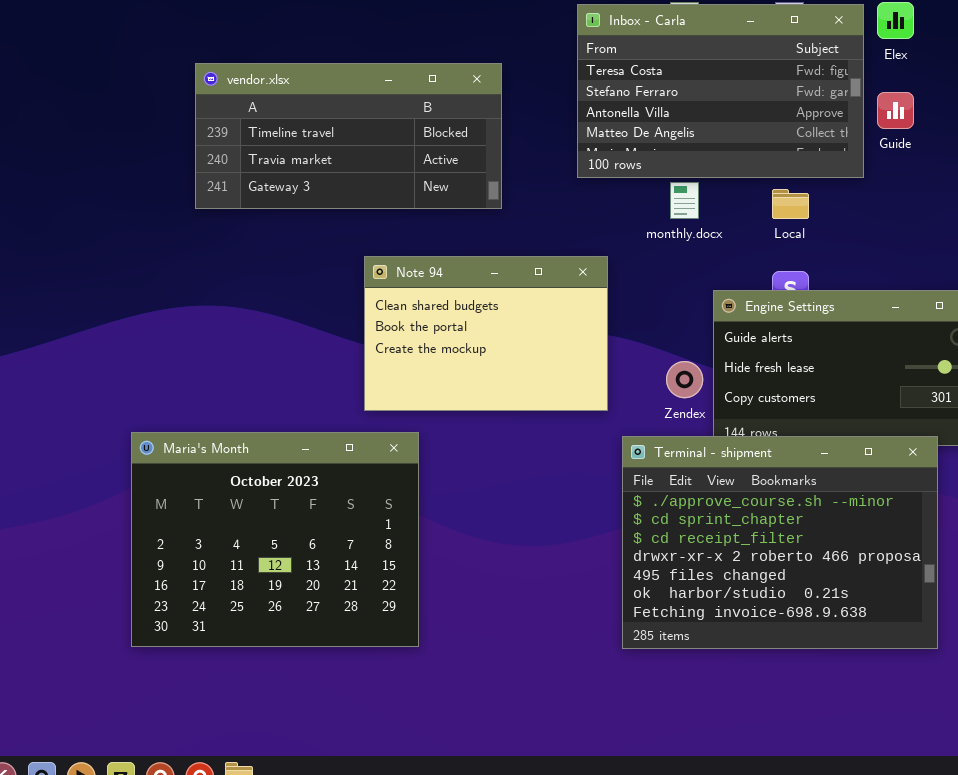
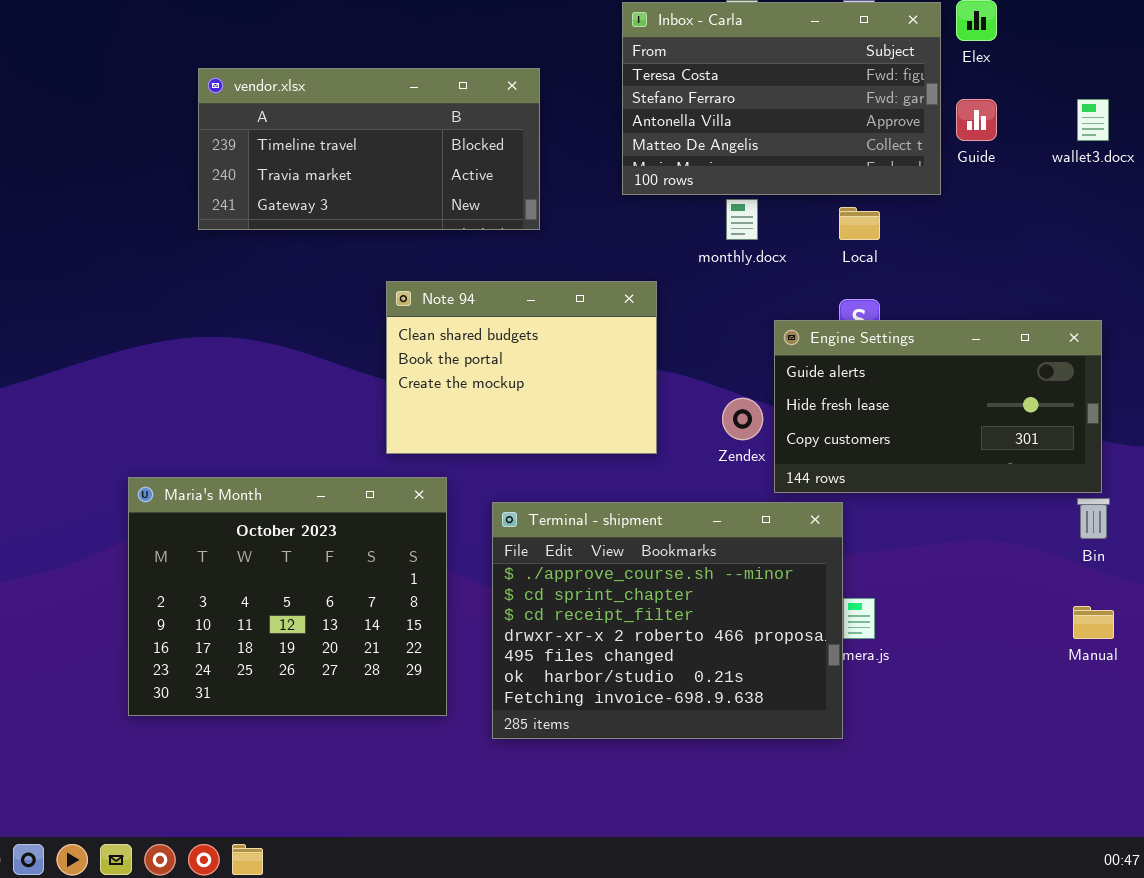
Terminal - shipment: [622,436,938,649] -> [492,502,843,739], moved

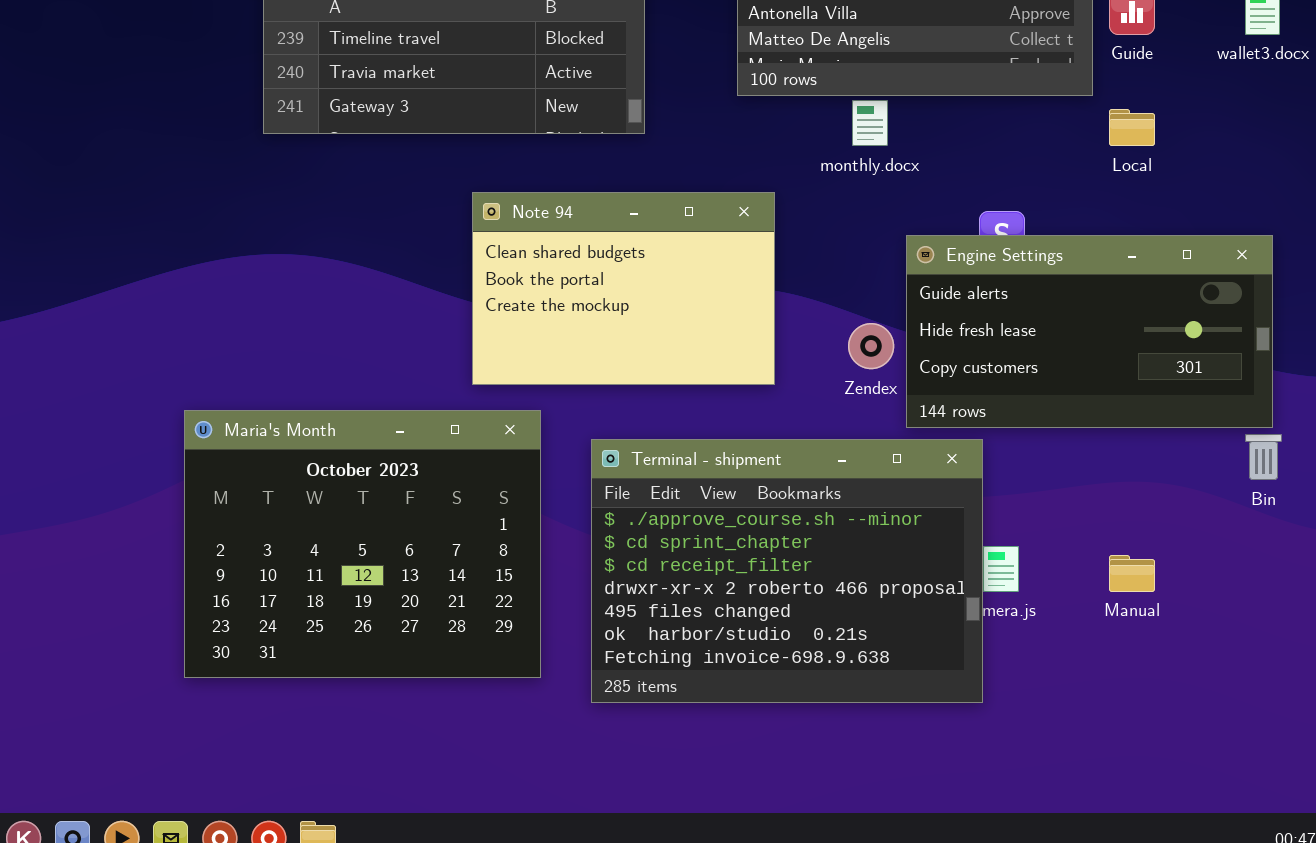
Local: [839,207,880,240] -> [1109,109,1155,146], moved
Manual: [1073,606,1114,639] -> [1109,555,1155,592], moved

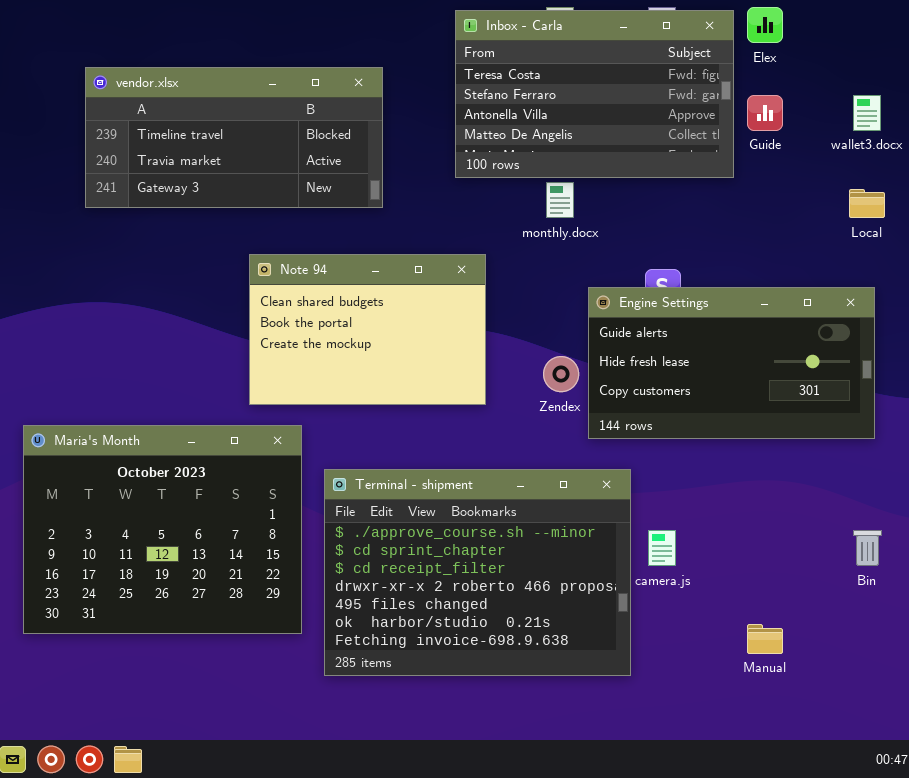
Local: [1109,109,1155,146] -> [849,189,885,218], moved
Bin: [1245,434,1282,480] -> [853,530,882,566], moved
Terminal - shipment: [591,439,983,703] -> [324,469,631,676], moved
Manual: [1109,555,1155,592] -> [747,624,783,654], moved

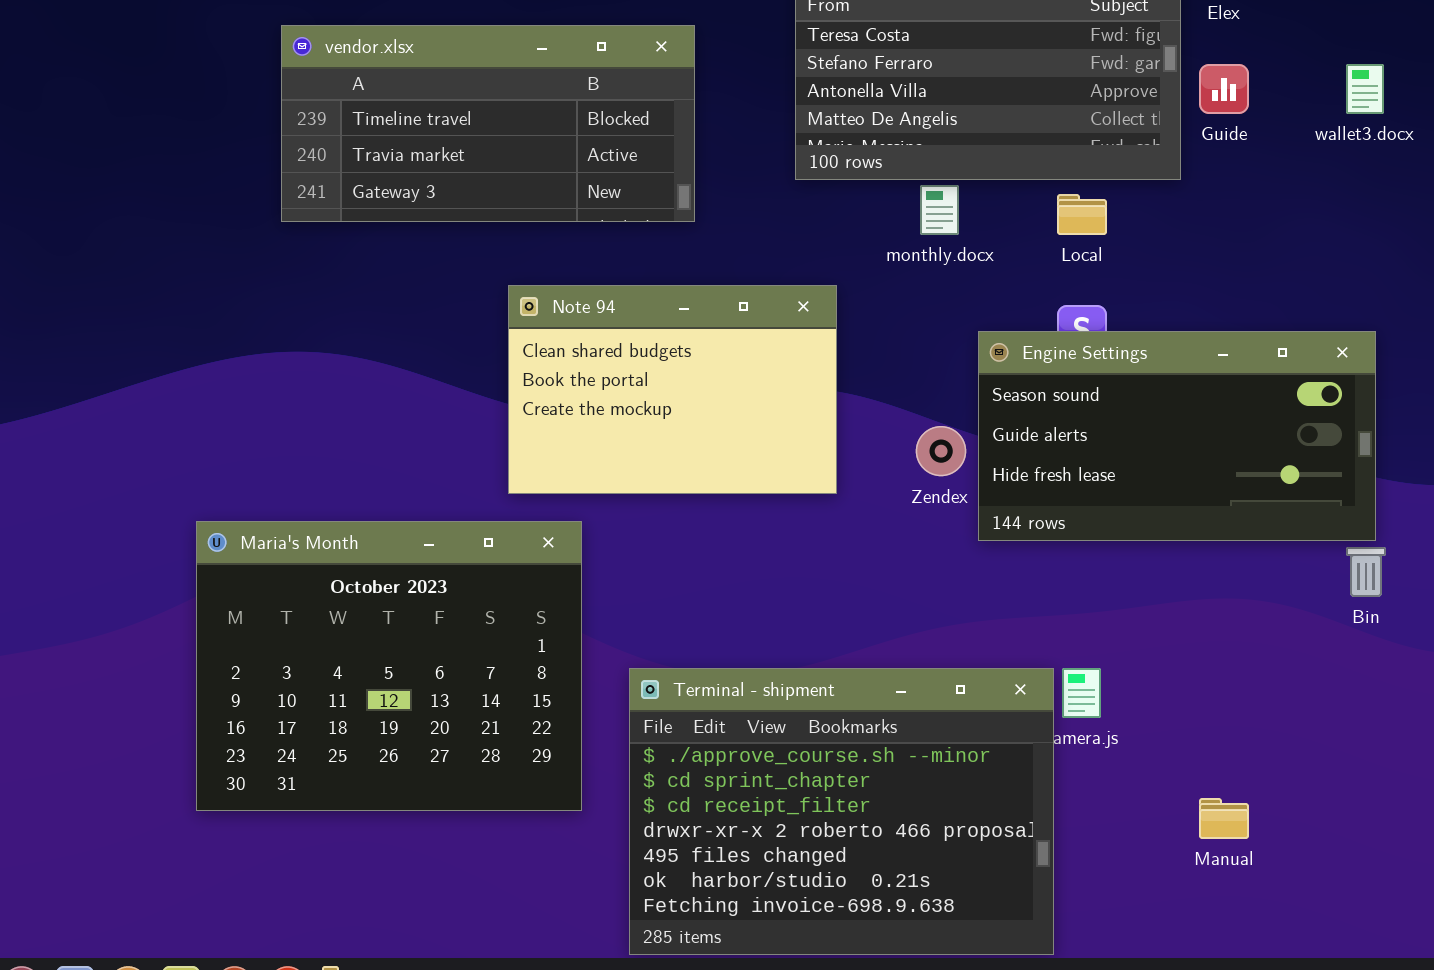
Local: [849,189,885,218] -> [1057,194,1107,235], moved
Engine Settings: [588,287,875,439] -> [978,331,1376,541], scrolled up 1 row
Terminal - shipment: [324,469,631,676] -> [629,668,1054,955], moved
Bin: [853,530,882,566] -> [1346,547,1386,597], moved

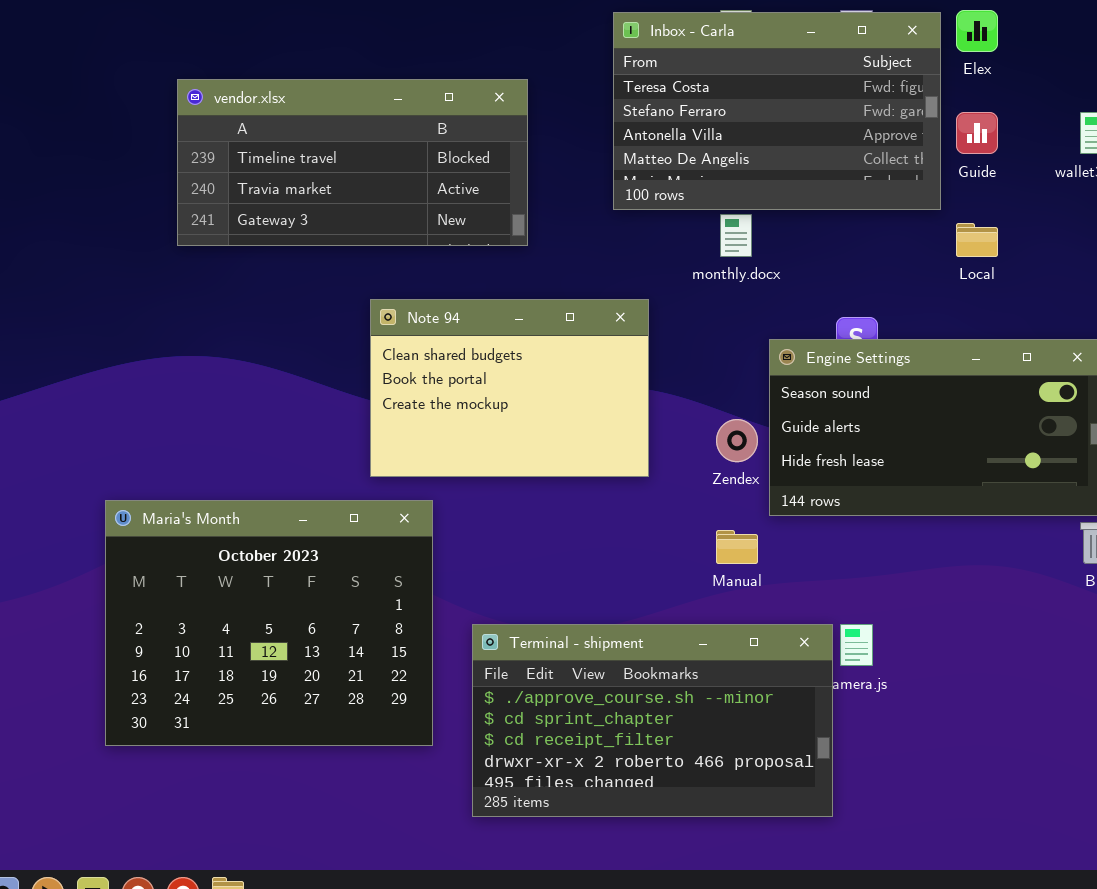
Local: [1057,194,1107,235] -> [956,223,998,257], moved
Terminal - shipment: [629,668,1054,955] -> [472,624,833,817], resized
Manual: [1199,798,1249,839] -> [716,530,758,564], moved

